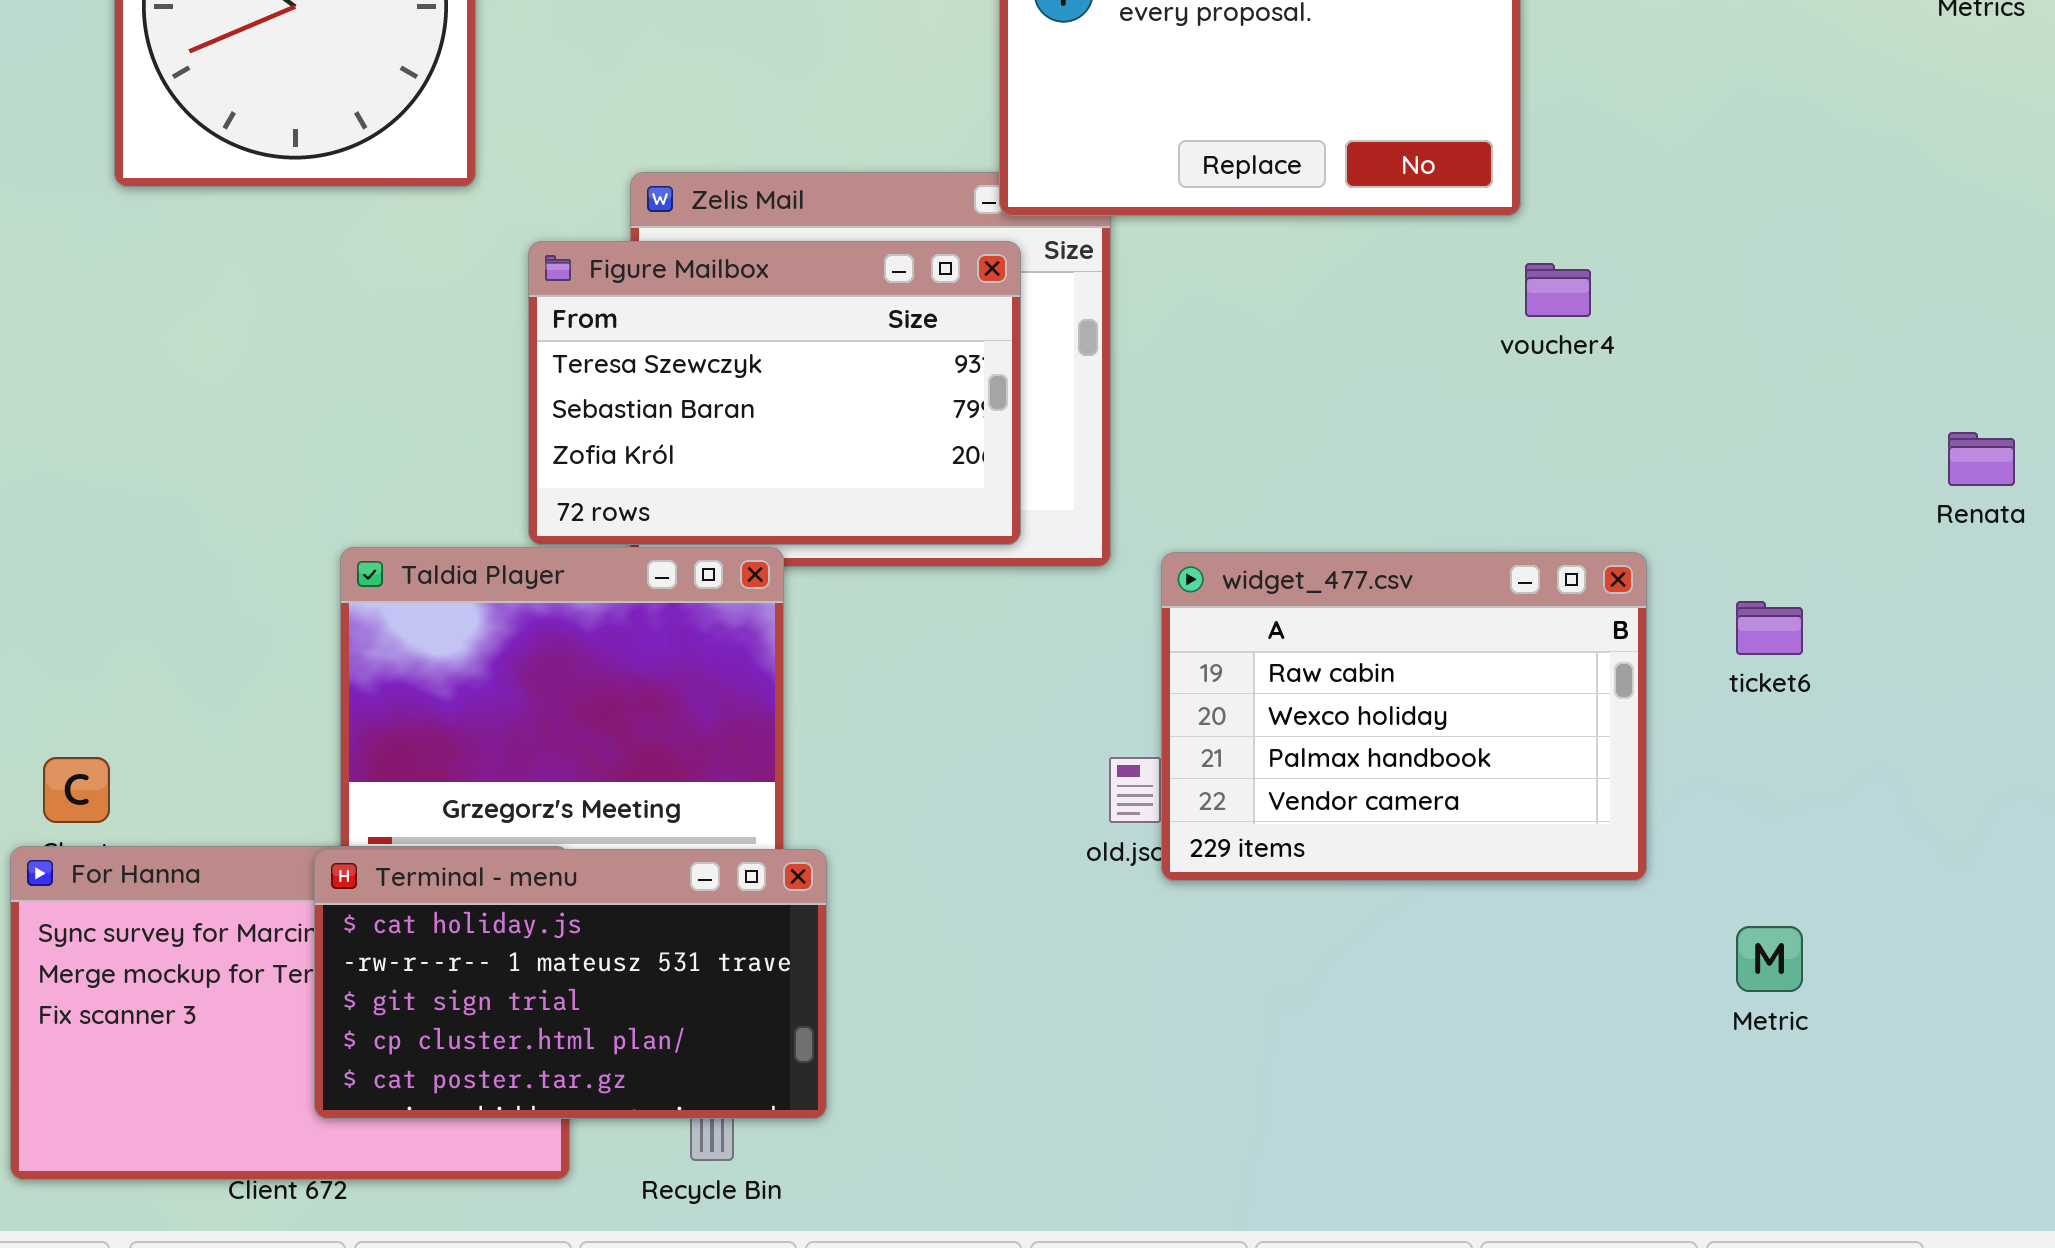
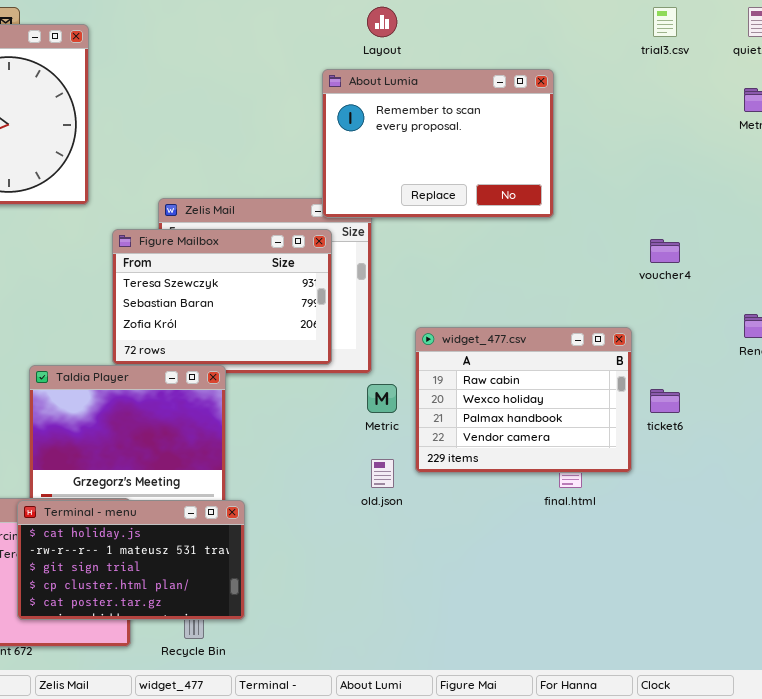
voucher4: [1525,263,1591,317] -> [650,239,680,263], moved
widget_477.csv: [1161,552,1647,881] -> [415,327,632,473], moved
Metric: [1736,926,1803,992] -> [367,384,397,413], moved

